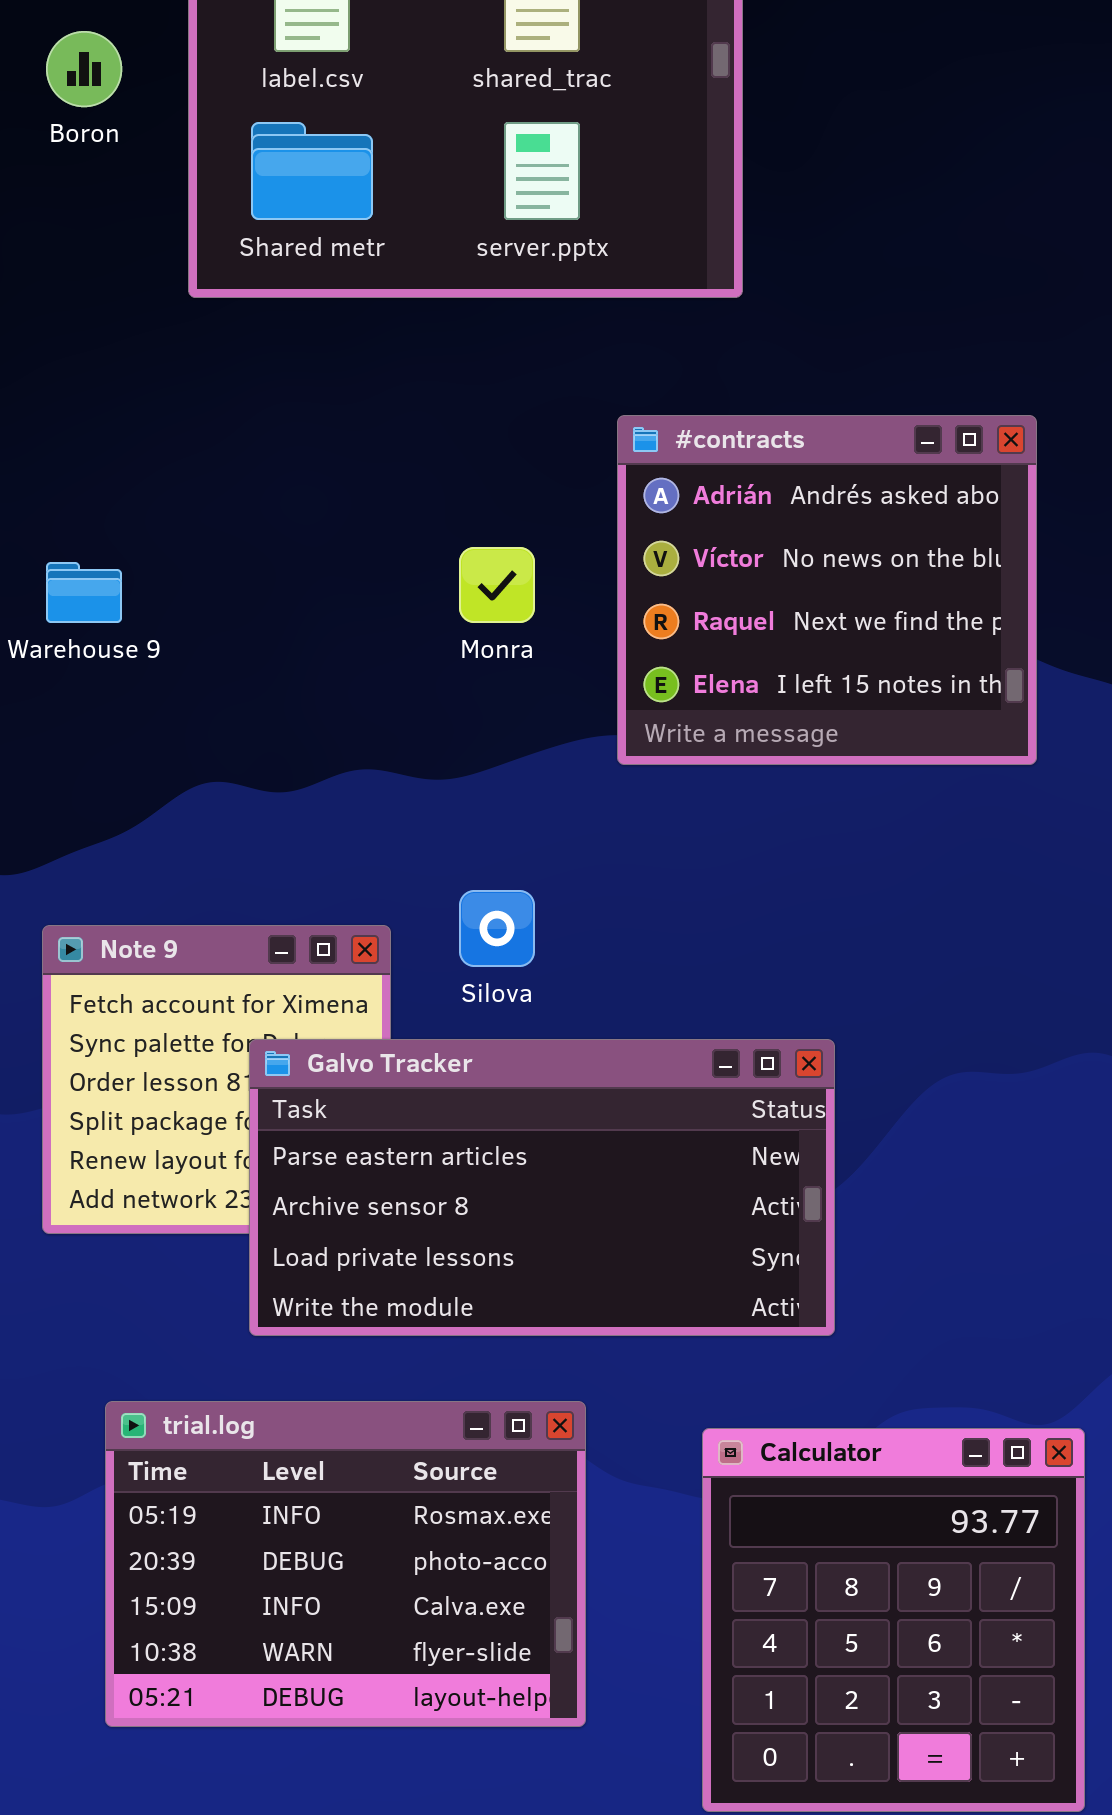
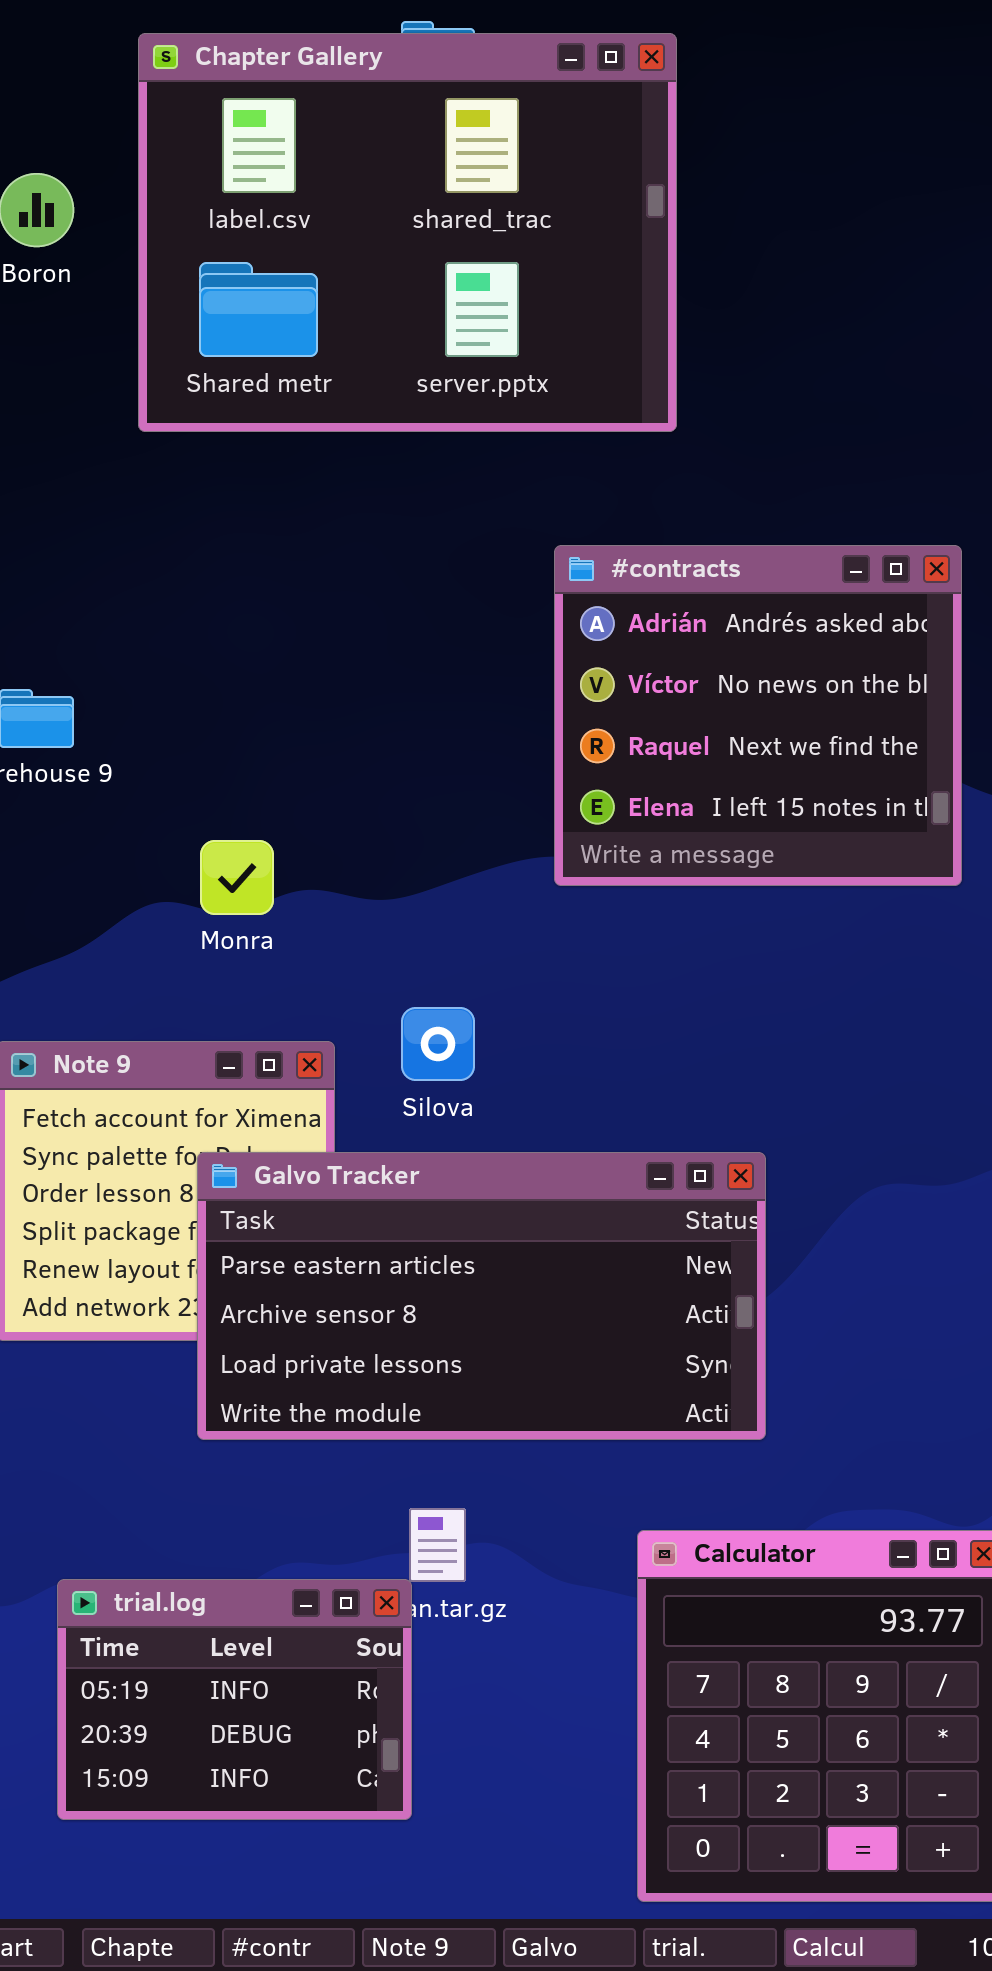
Monra: [459,547,535,623] -> [200,840,274,915], moved
trial.log: [105,1401,586,1727] -> [57,1579,412,1820], resized

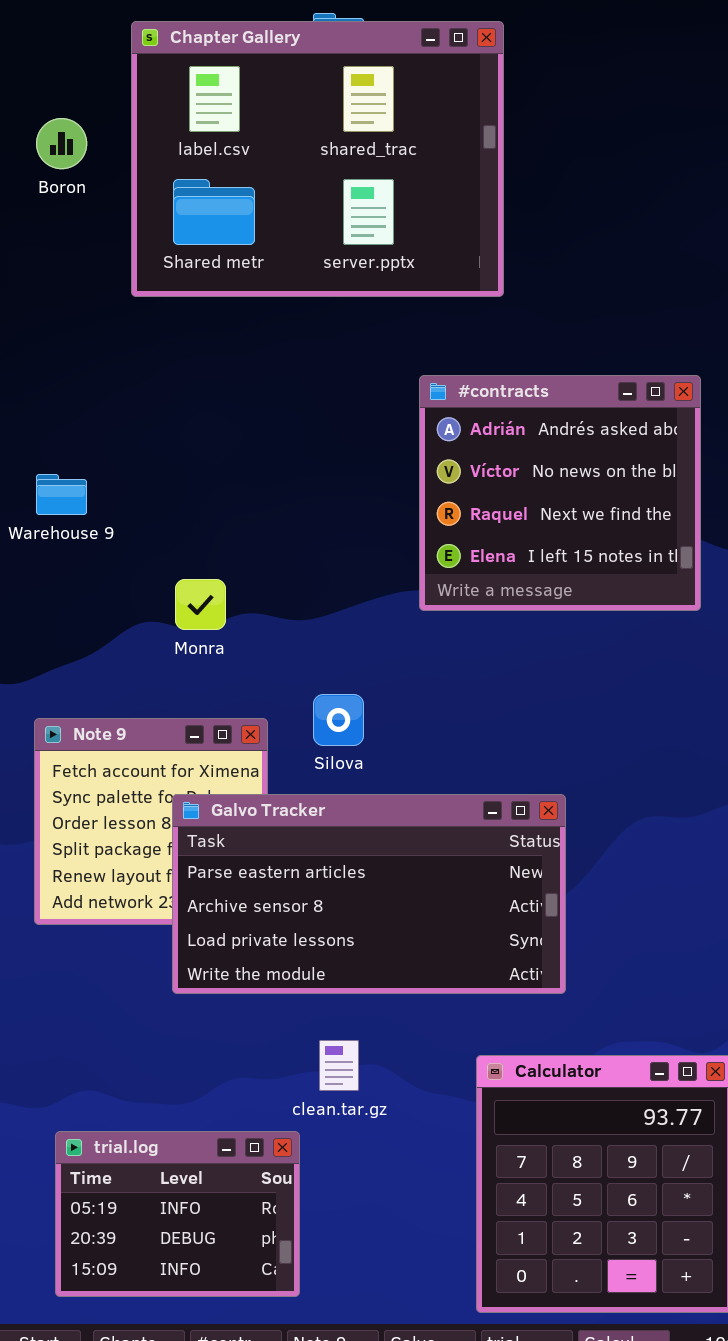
trial.log: [57,1579,412,1820] -> [55,1131,300,1297], moved

